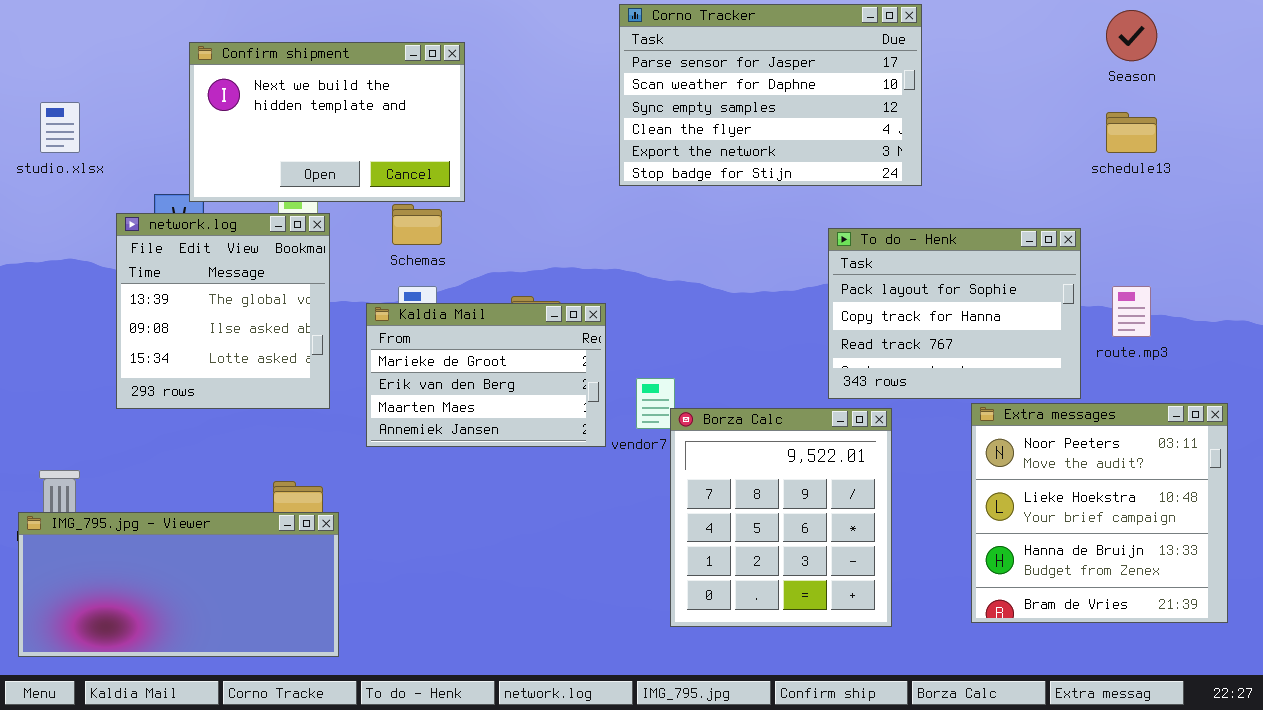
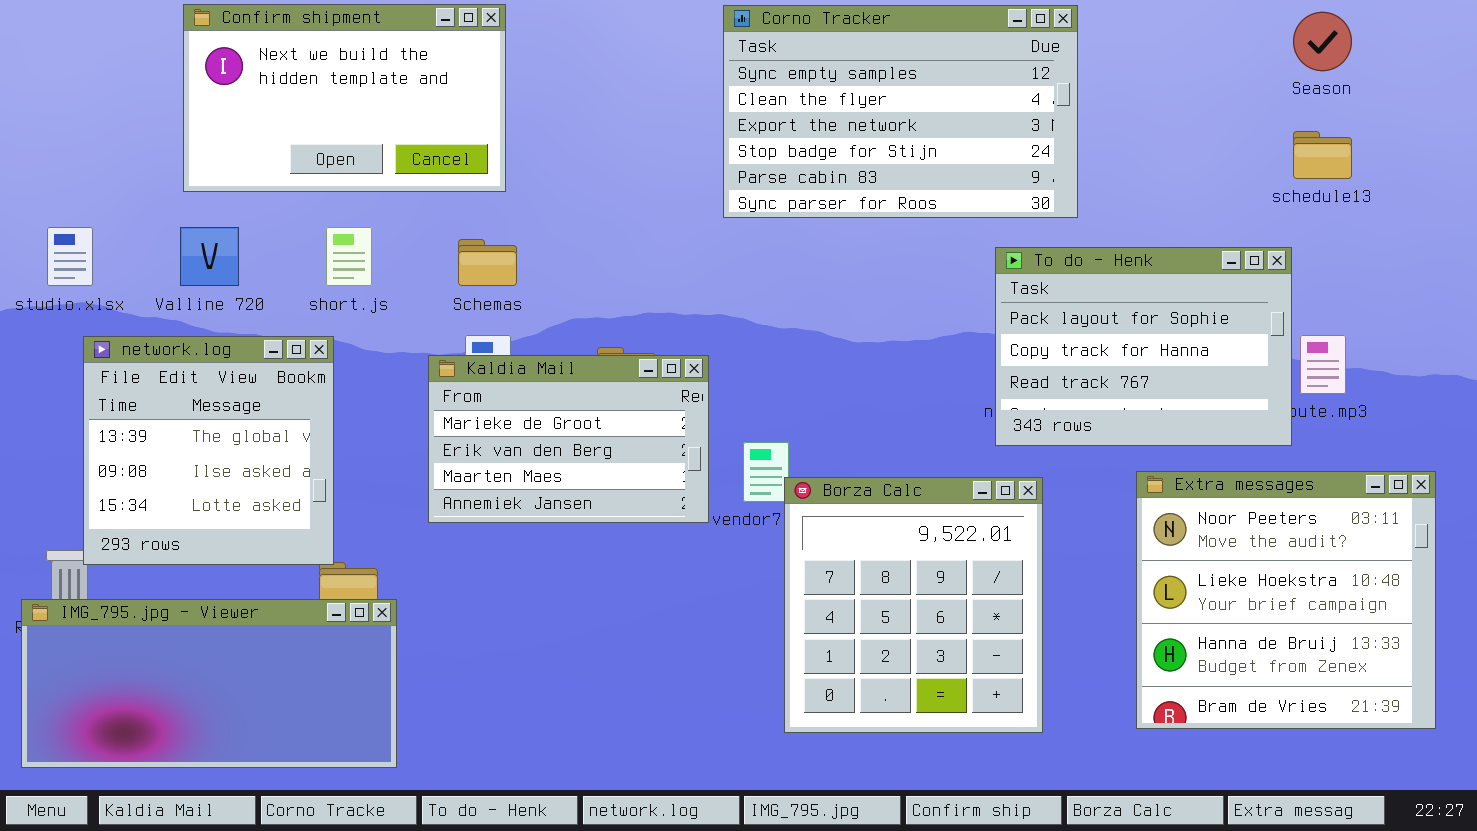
Corno Tracker: [619,4,922,186] -> [723,5,1078,218], scrolled down 2 rows
Confirm shipment: [189,42,465,202] -> [183,4,506,192], moved
studio.xlsx: [40,102,80,153] -> [47,227,93,286], moved
network.log: [116,213,330,409] -> [83,336,334,565], moved
To do - Henk: [828,228,1081,399] -> [995,247,1292,446], moved

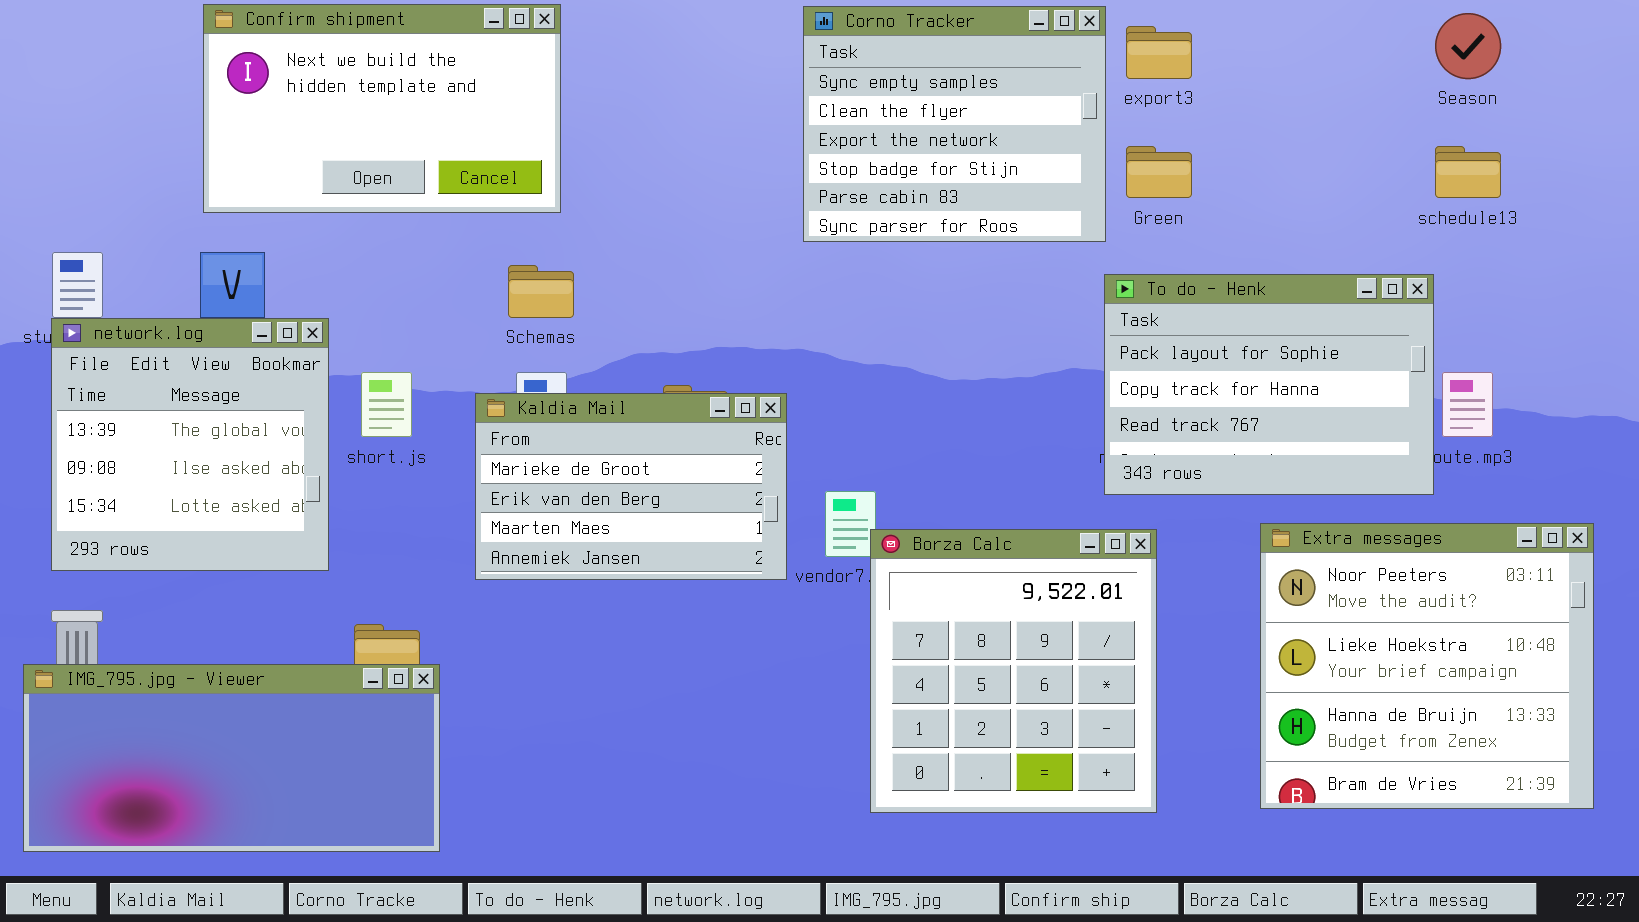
Corno Tracker: [723,5,1078,218] -> [803,6,1106,242], resized
short.js: [326,227,372,286] -> [361,372,412,437], moved
network.log: [83,336,334,565] -> [51,318,329,571], moved

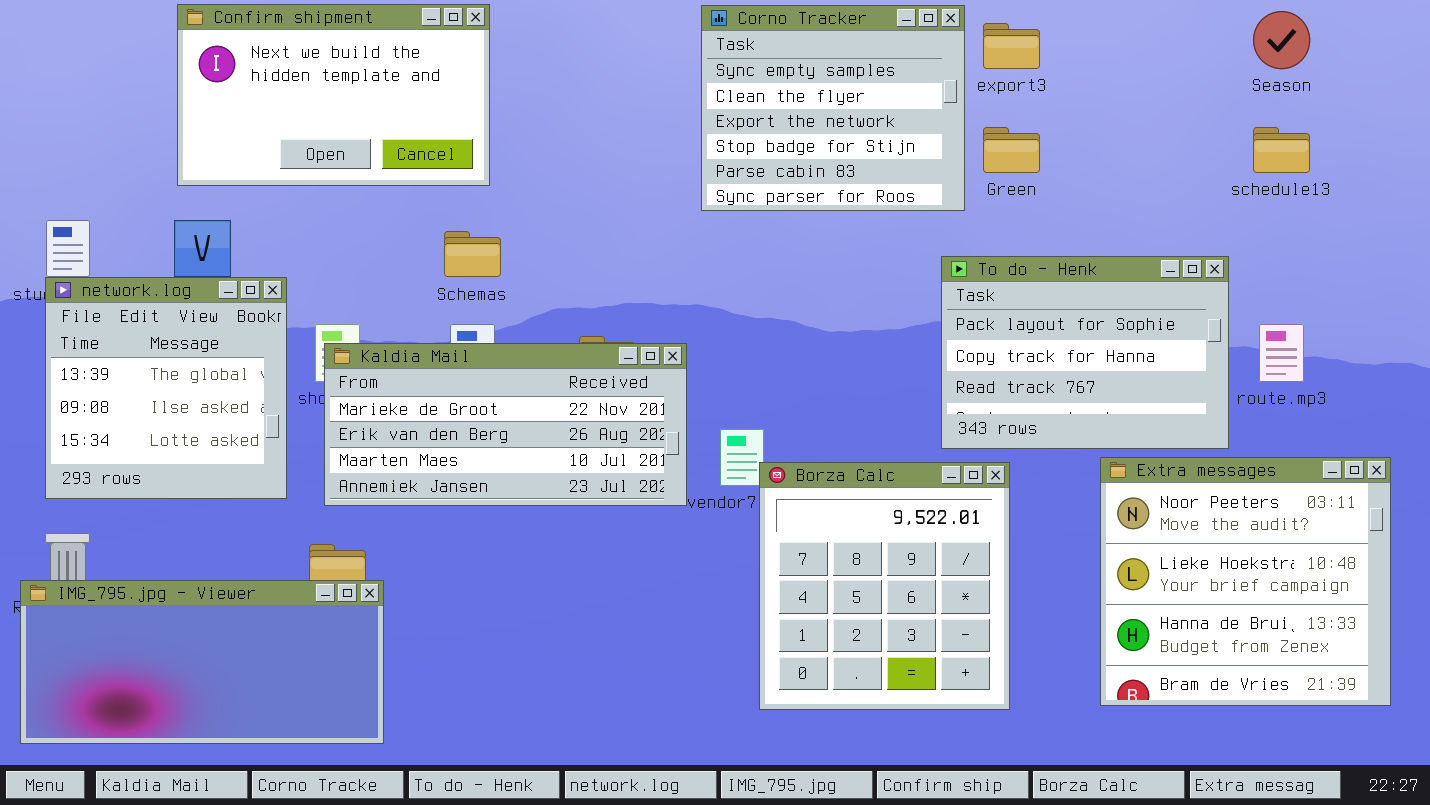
To do - Henk: [1104,274,1434,495] -> [941,256,1229,449], moved
Kaldia Mail: [475,393,787,580] -> [324,343,687,506], resized

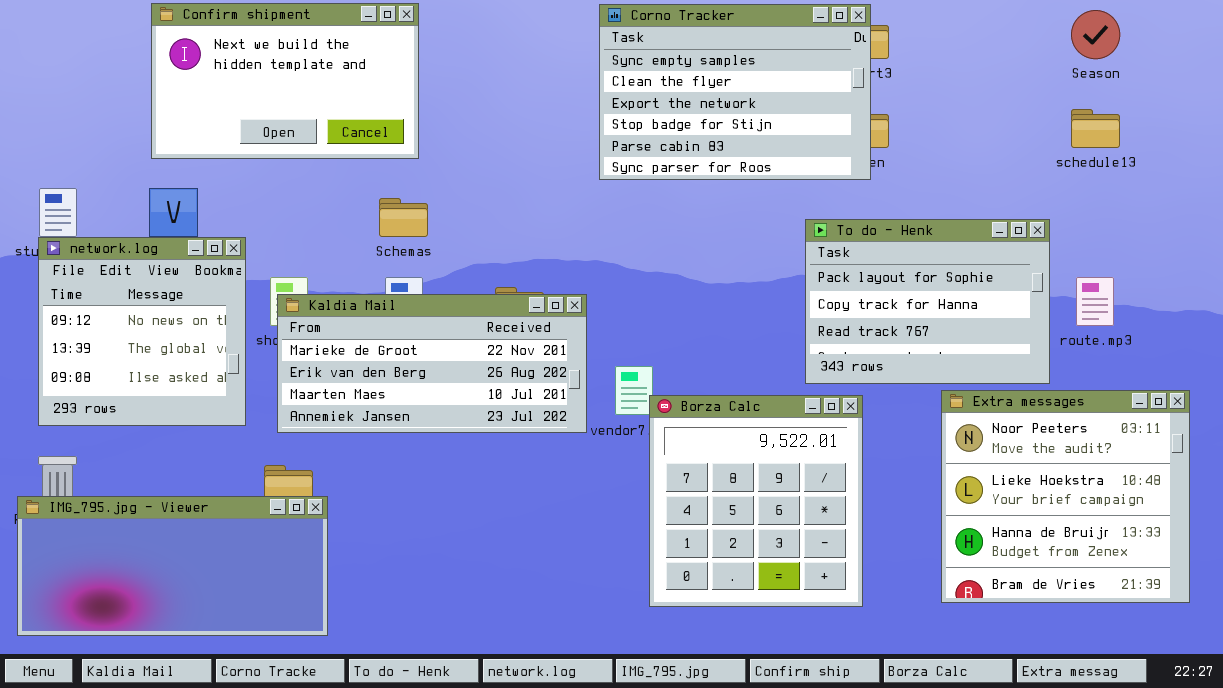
Corno Tracker: [701,5,965,211] -> [599,4,871,180], resized
network.log: [45,277,287,499] -> [38,237,246,426], scrolled up 1 row

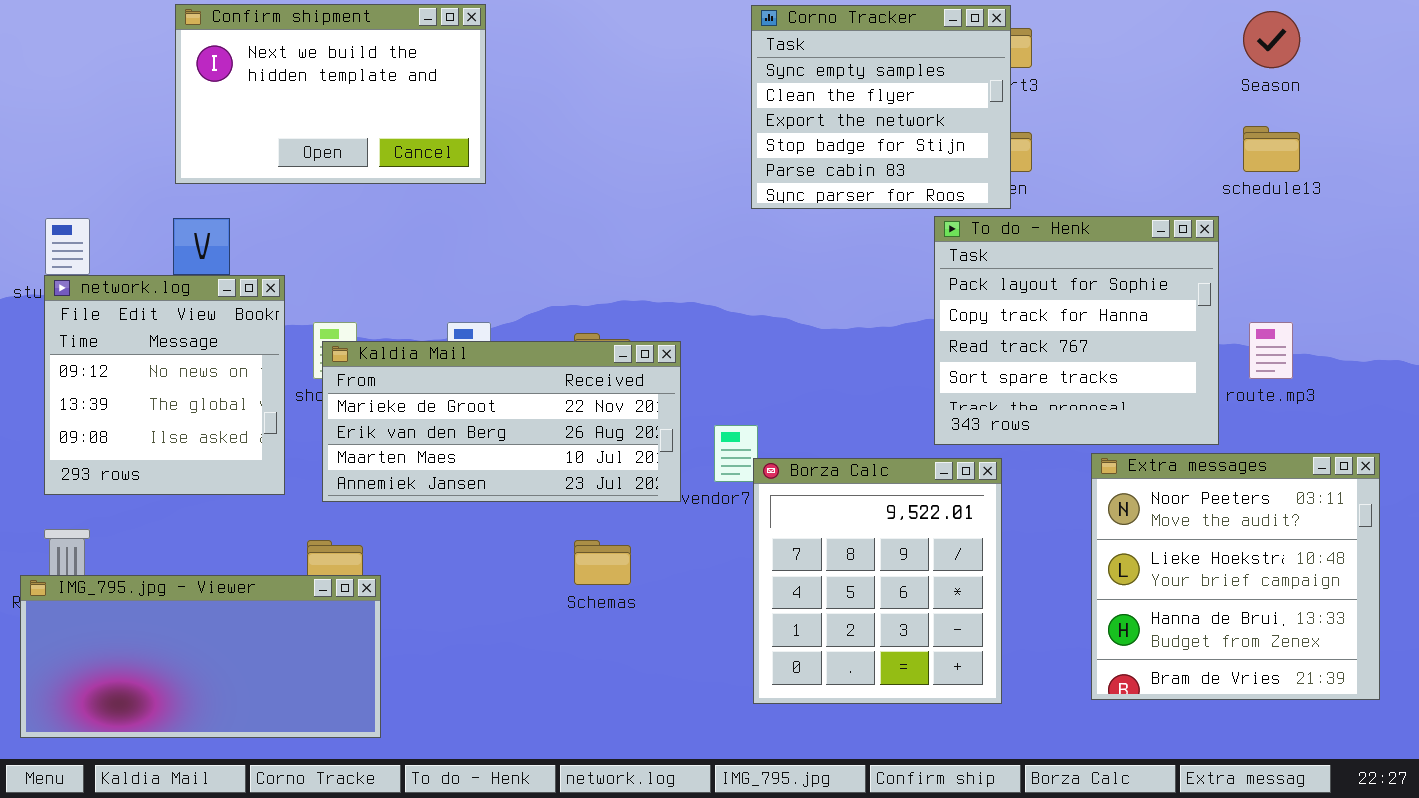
Corno Tracker: [599,4,871,180] -> [751,5,1011,209], resized
Schemas: [379,198,428,237] -> [574,540,631,585], moved
To do - Henk: [805,219,1050,384] -> [934,216,1219,445], resized

